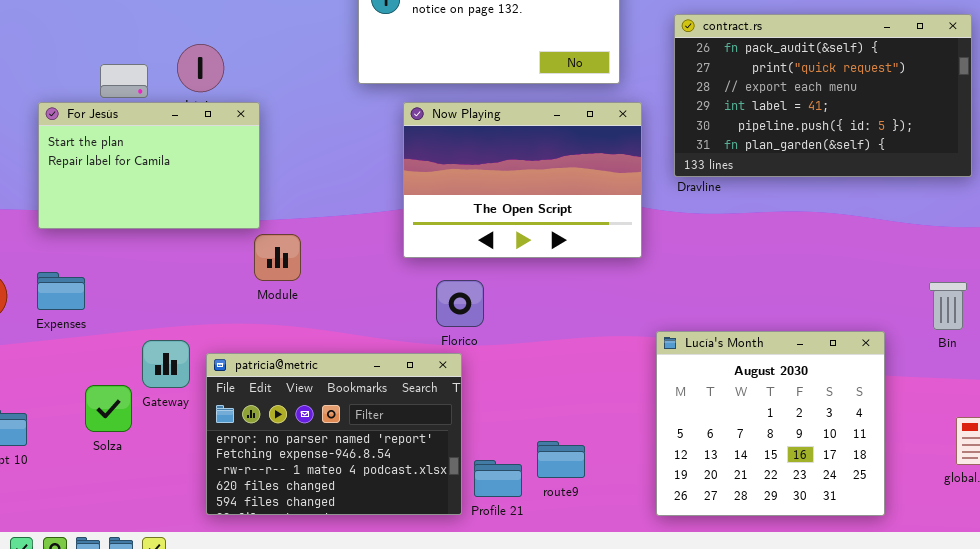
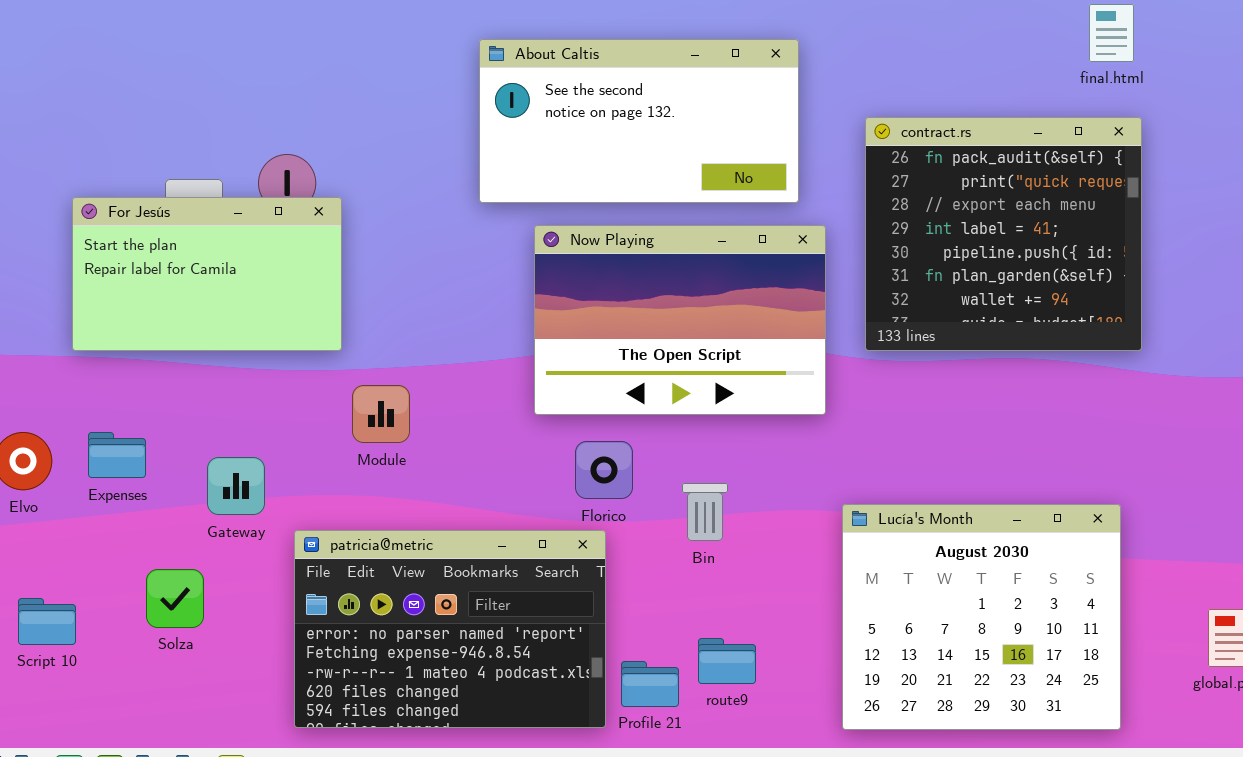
contract.rs: [674,14,972,177] -> [865,117,1142,351], resized
For Jesús: [38,102,260,229] -> [72,197,342,351], moved
Bin: [929,282,967,330] -> [682,483,728,541], moved
Gateway: [142,340,190,388] -> [207,457,265,515], moved

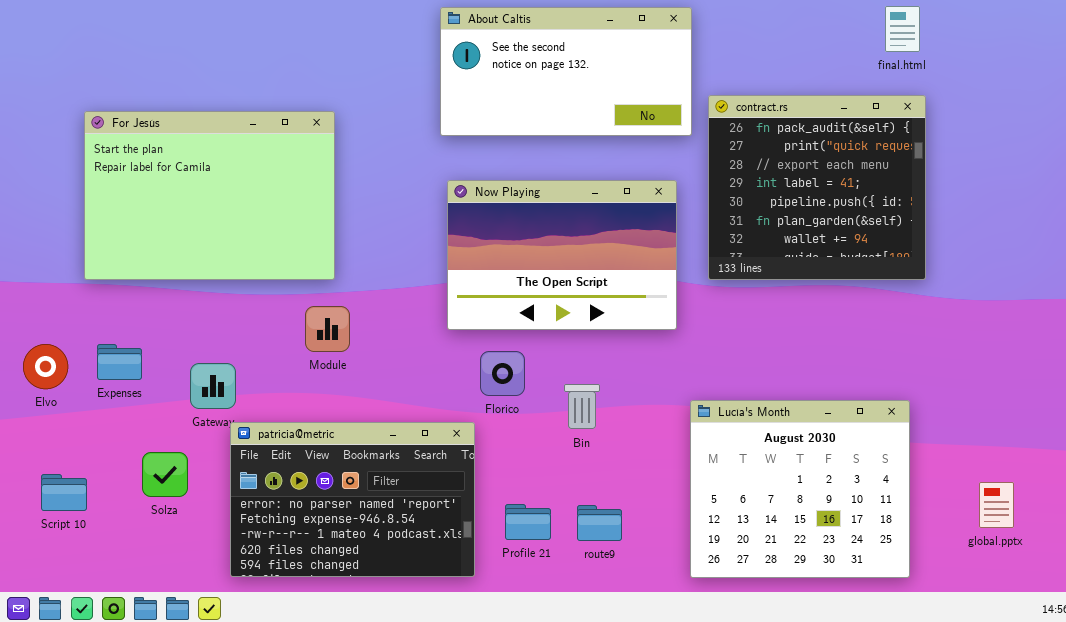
About Caltis: [479,39,799,203] -> [440,7,692,136], moved
For Jesús: [72,197,342,351] -> [84,111,335,280], resized
patricia@metric: [294,530,606,728] -> [230,422,475,577], moved
Profile 21: [621,661,679,707] -> [505,504,551,540], moved

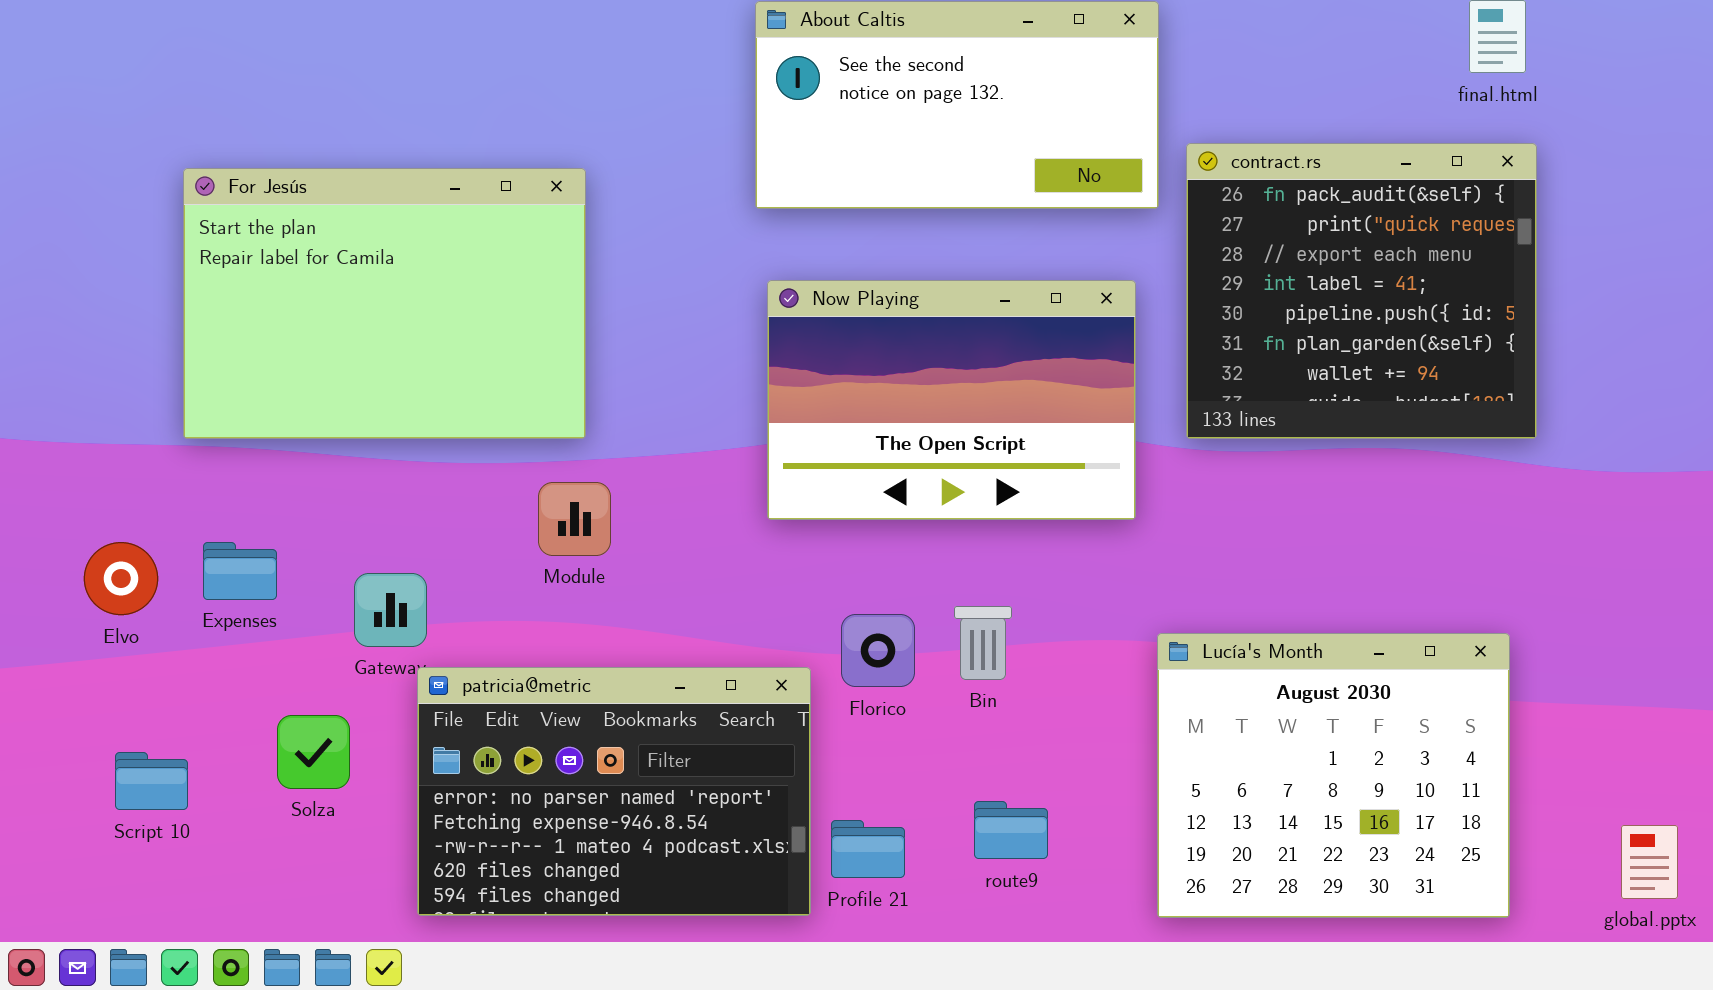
Florico: [480,351,525,396] -> [841,614,915,687], moved
global.pptx: [979,482,1014,528] -> [1621,825,1678,899], moved
Profile 21: [505,504,551,540] -> [831,820,905,878], moved

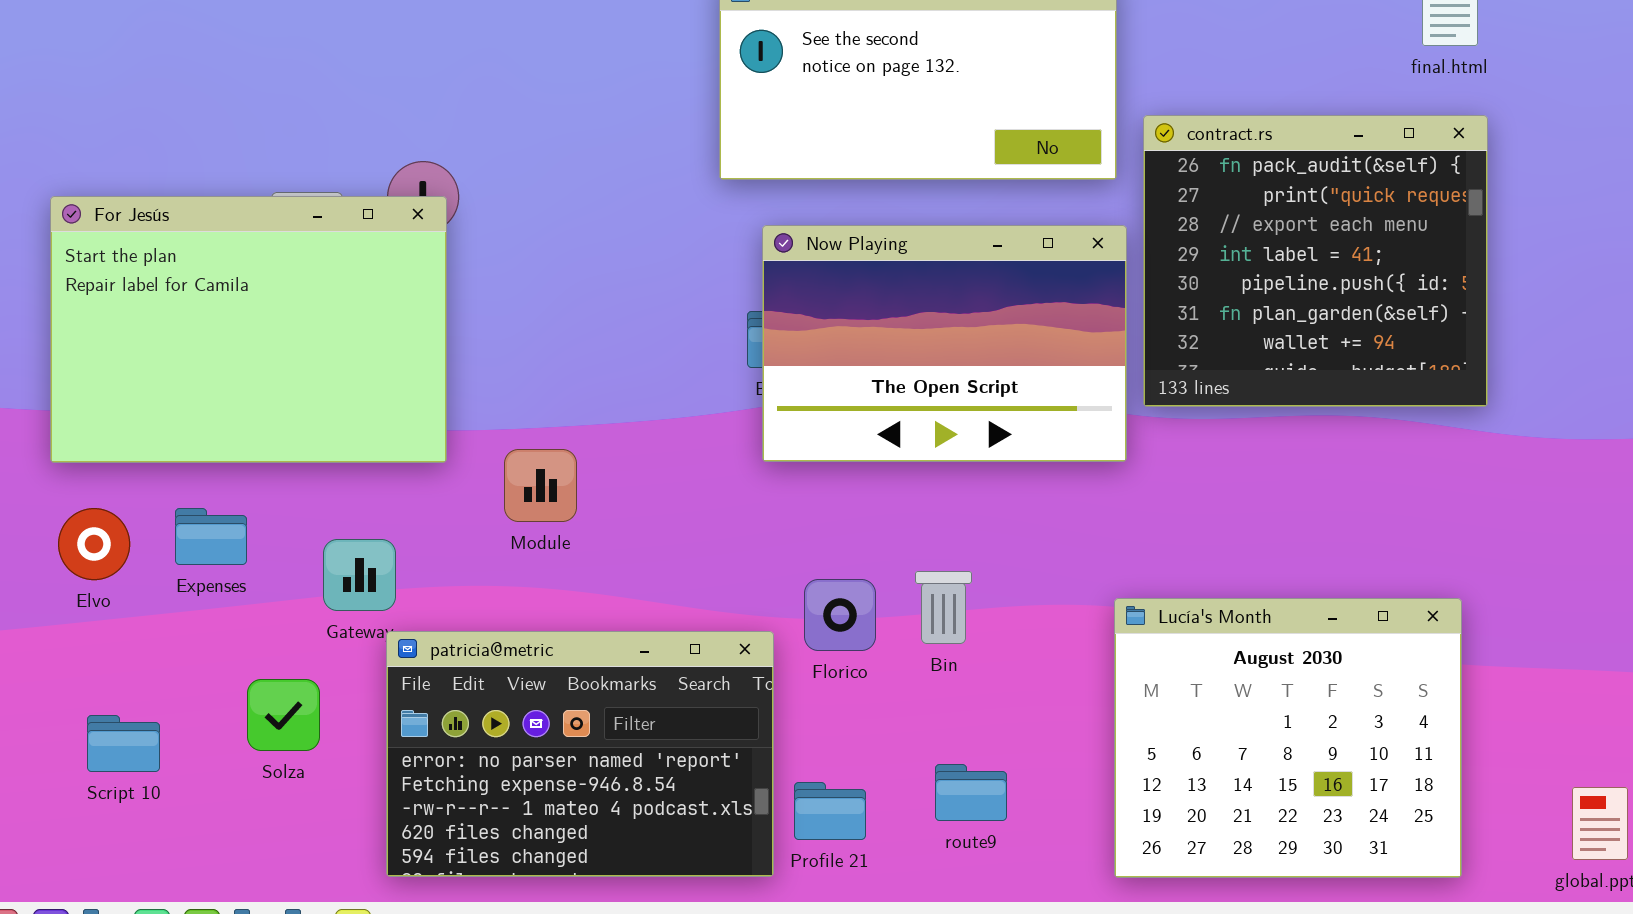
For Jesús: [183,168,586,439] -> [50,196,447,463], moved
Now Playing: [767,280,1136,520] -> [762,225,1127,462], moved

